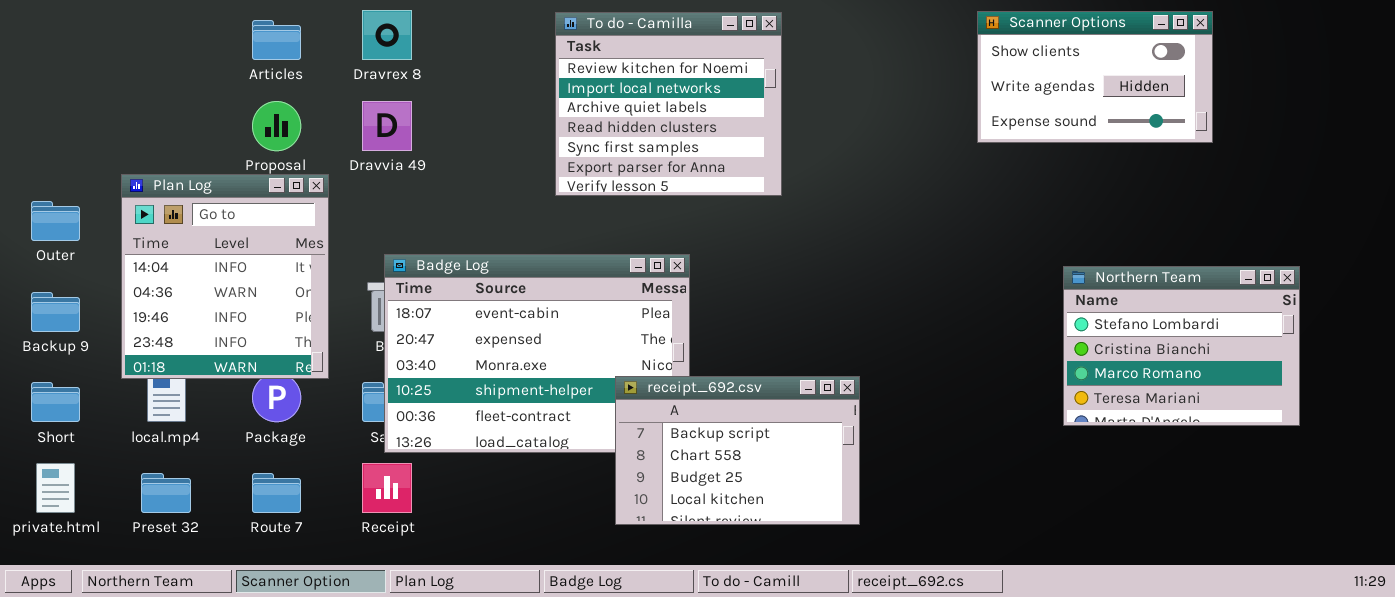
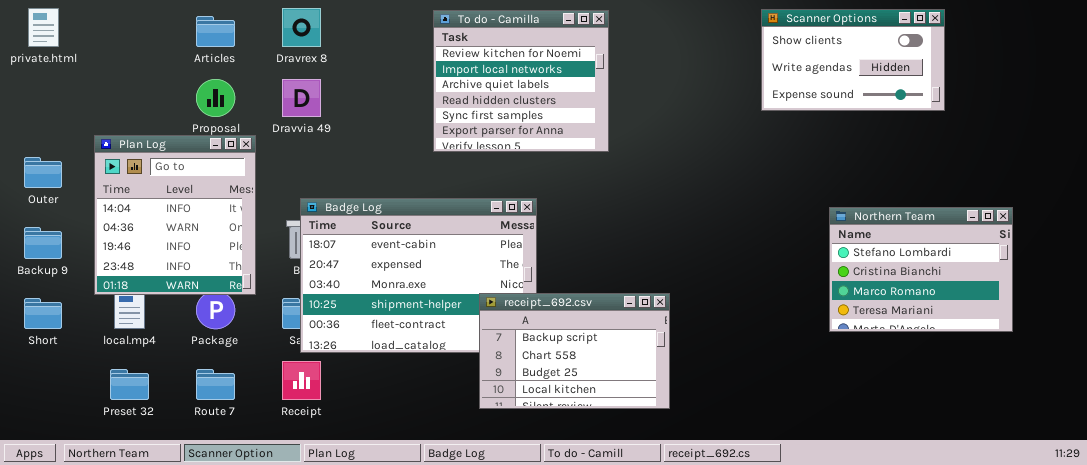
private.html: [36,463,75,513] -> [28,8,59,47], moved

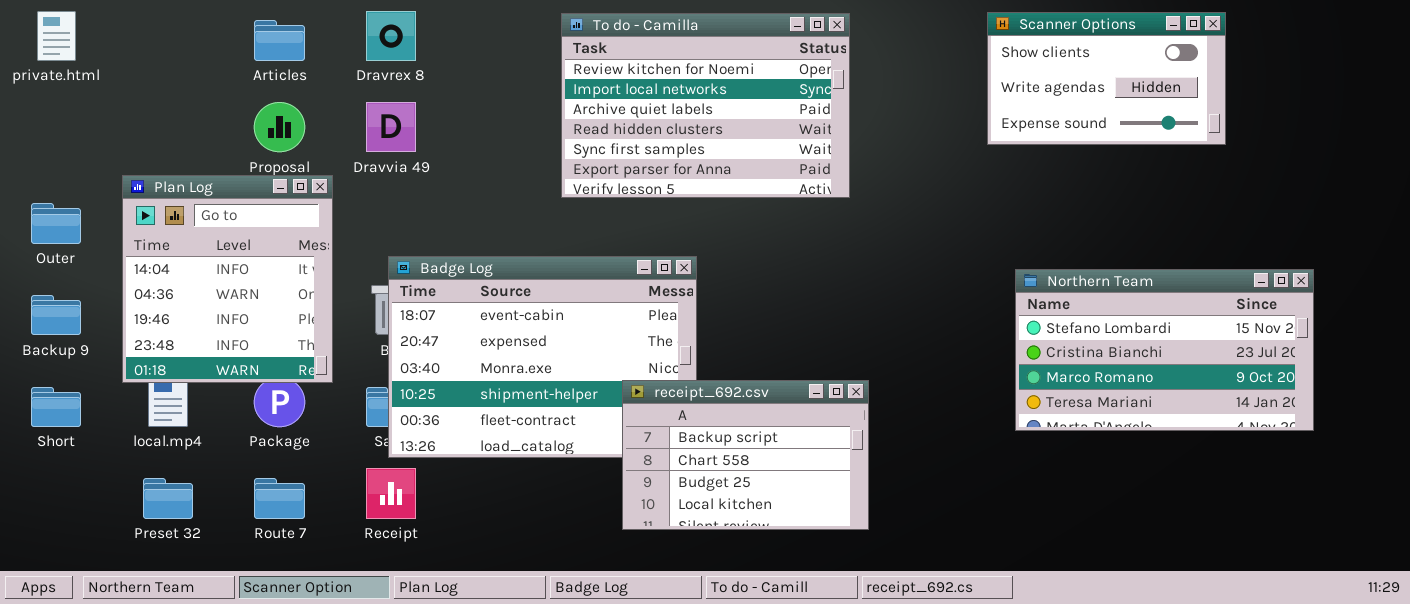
To do - Camilla: [433,10,609,152] -> [561,13,850,198], resized
Northern Team: [829,207,1013,332] -> [1015,269,1314,431], resized

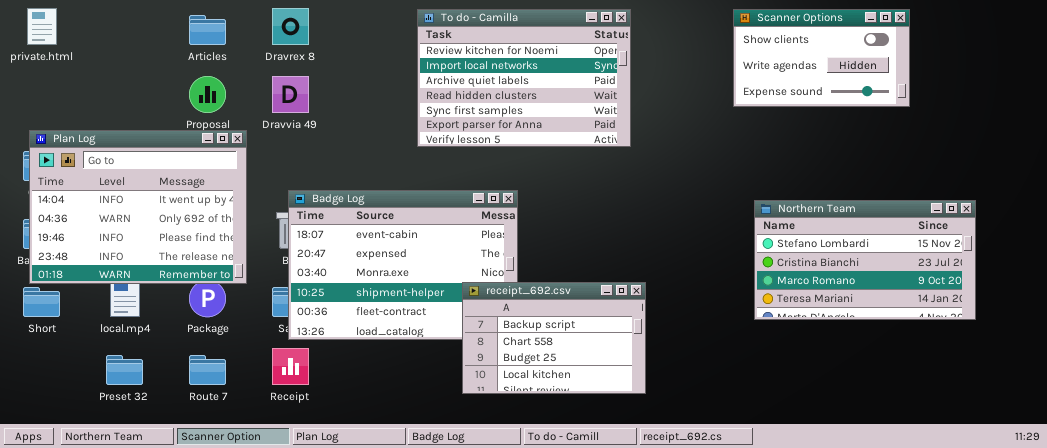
Plan Log: [122,175,333,383] -> [29,130,247,284], resized

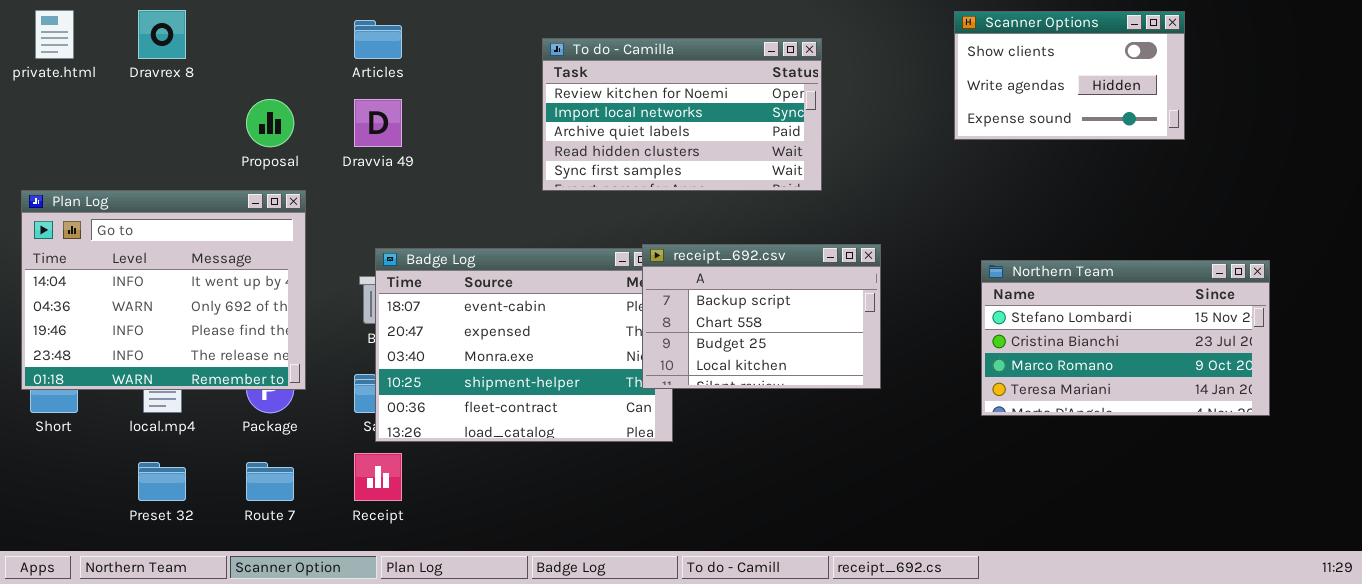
Dravrex 8: [272,8,309,45] -> [138,10,186,59], moved
To do - Camilla: [417,9,631,147] -> [542,38,822,191], resized
Articles: [189,15,226,45] -> [354,20,402,59], moved
Plan Log: [29,130,247,284] -> [21,190,306,390], moved
receipt_692.csv: [462,282,646,394] -> [642,244,881,389], moved

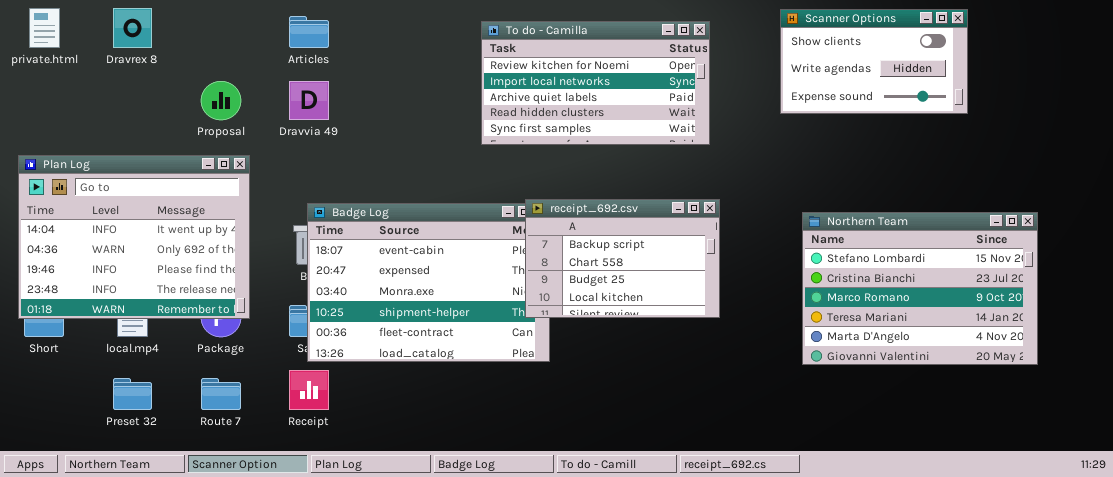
To do - Camilla: [542,38,822,191] -> [481,21,710,145], moved
Northern Team: [981,260,1270,416] -> [802,212,1038,365], resized

